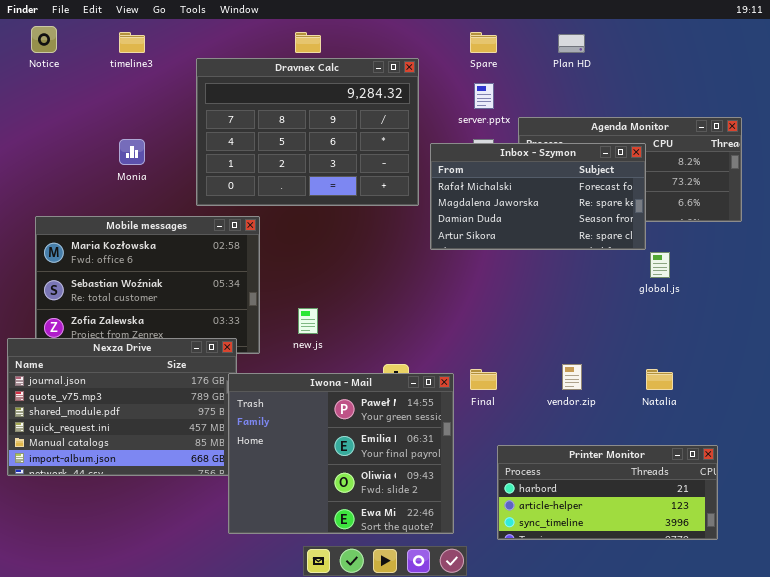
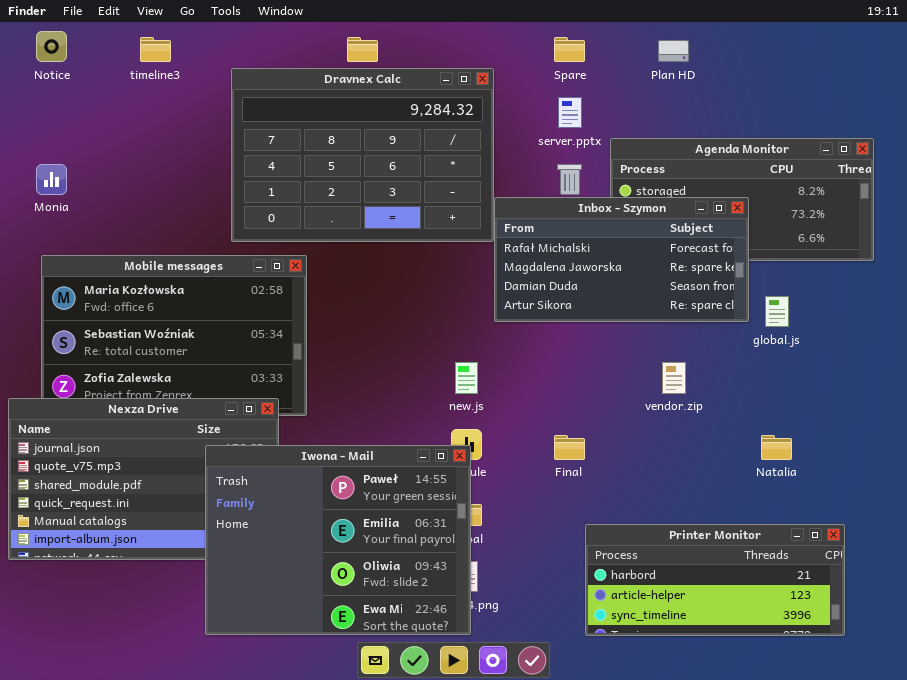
Monia: [119,139,145,165] -> [36,164,67,195], moved
Inbox - Szymon: [430,143,646,250] -> [494,197,749,322], moved
new.js: [298,308,318,334] -> [455,362,478,394], moved
vendor.zip: [562,364,582,390] -> [662,362,686,394], moved
Iwona - Mail: [228,373,454,534] -> [205,445,471,635], moved

